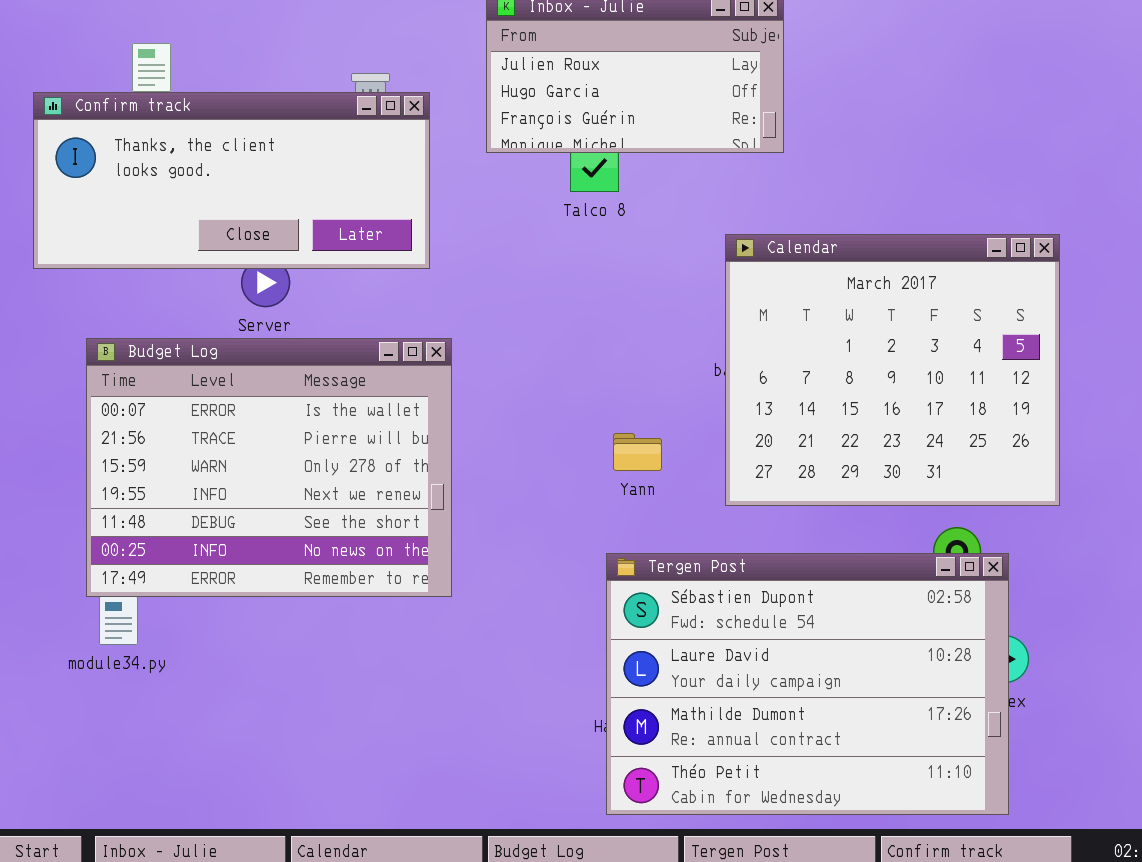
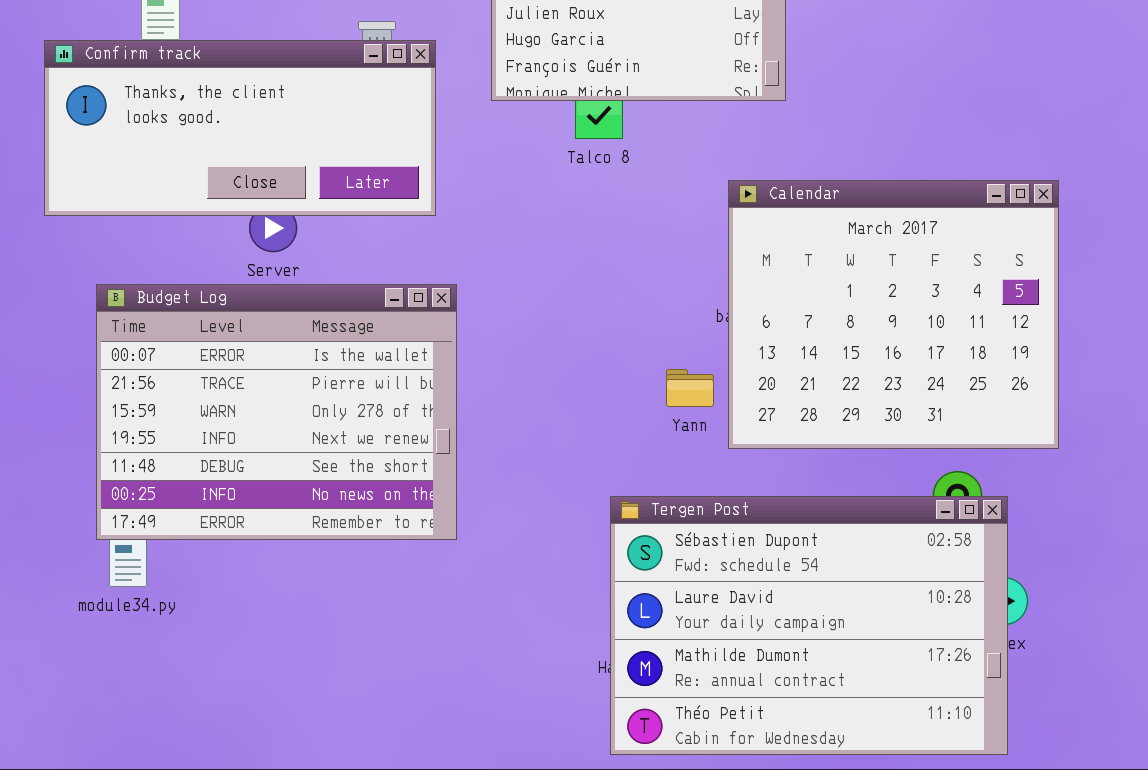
Yann: [613,433,662,471] -> [666,369,714,407], moved

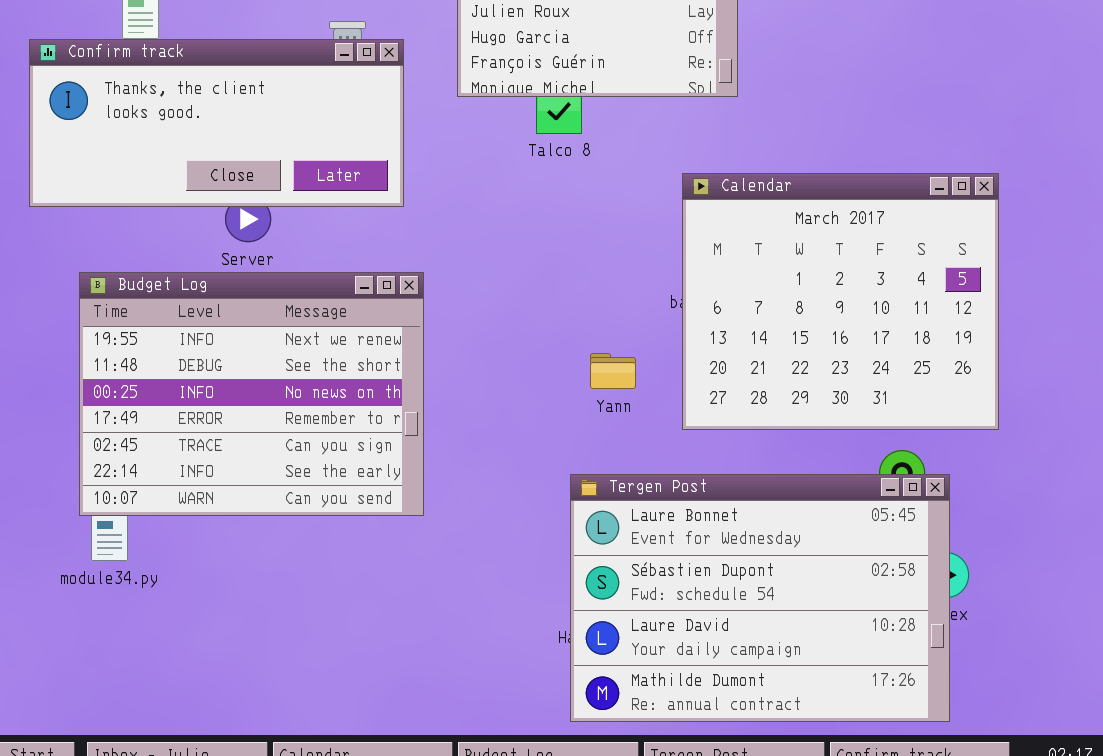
Budget Log: [96,284,457,540] -> [79,272,424,516], scrolled down 3 rows
Yann: [666,369,714,407] -> [590,353,636,389], moved
Tergen Post: [610,496,1008,755] -> [570,474,950,722], scrolled up 1 row

